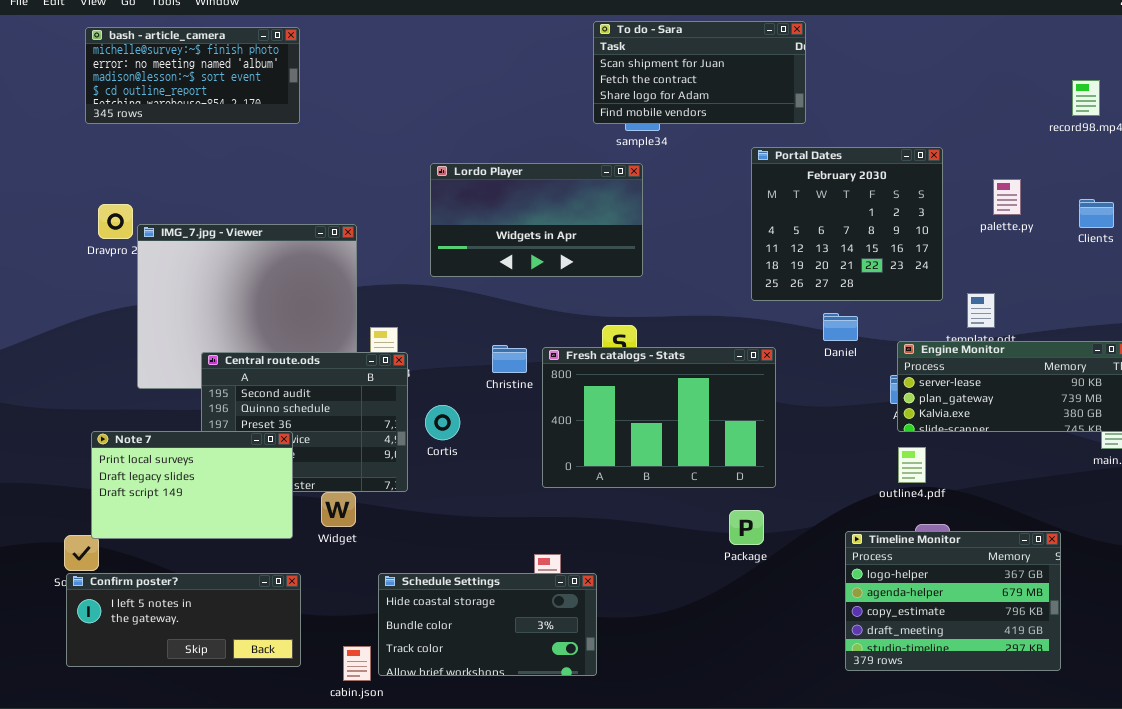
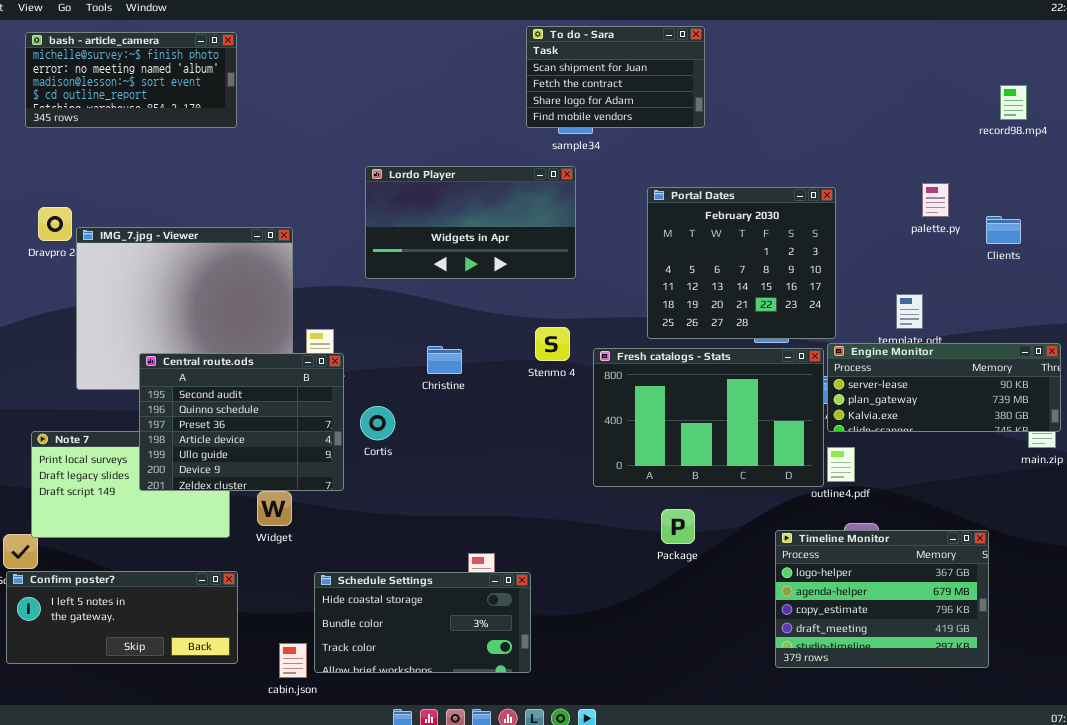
To do - Sara: [593,21,806,124] -> [526,26,705,128], resized
Portal Dates: [751,147,943,301] -> [647,187,836,339], moved
Clients: [1079,199,1114,228] -> [986,216,1021,244], moved
Fresh catalogs - Stats: [542,347,776,488] -> [593,348,824,487], moved
Central route.ods: [201,352,408,492] -> [139,353,344,491], raised

